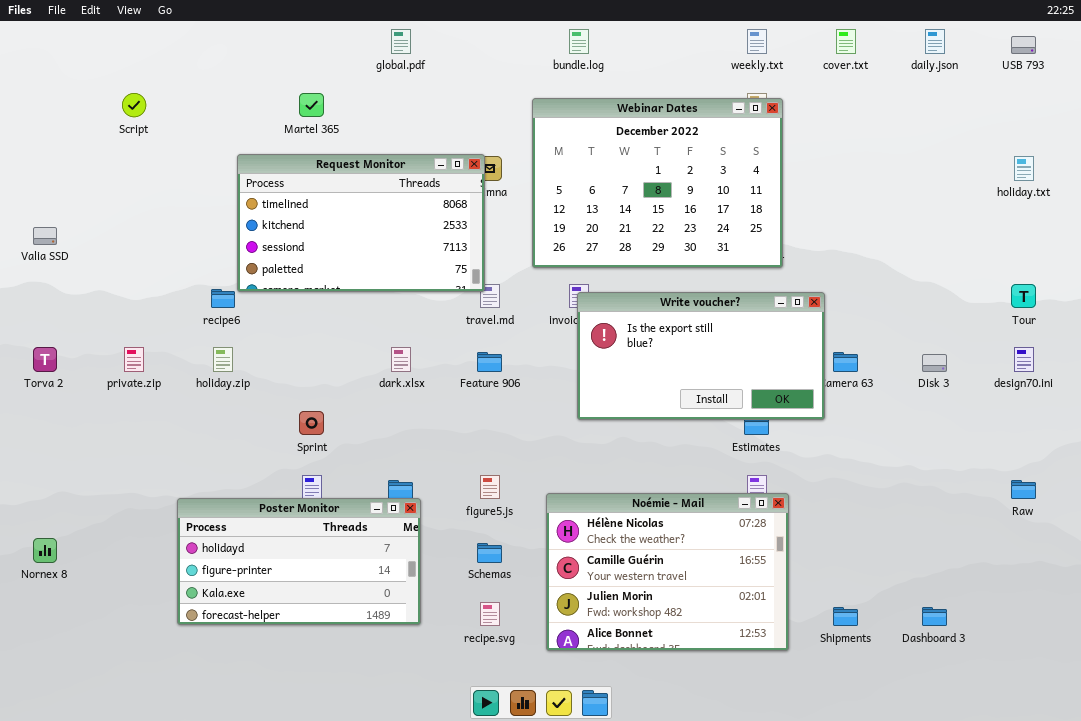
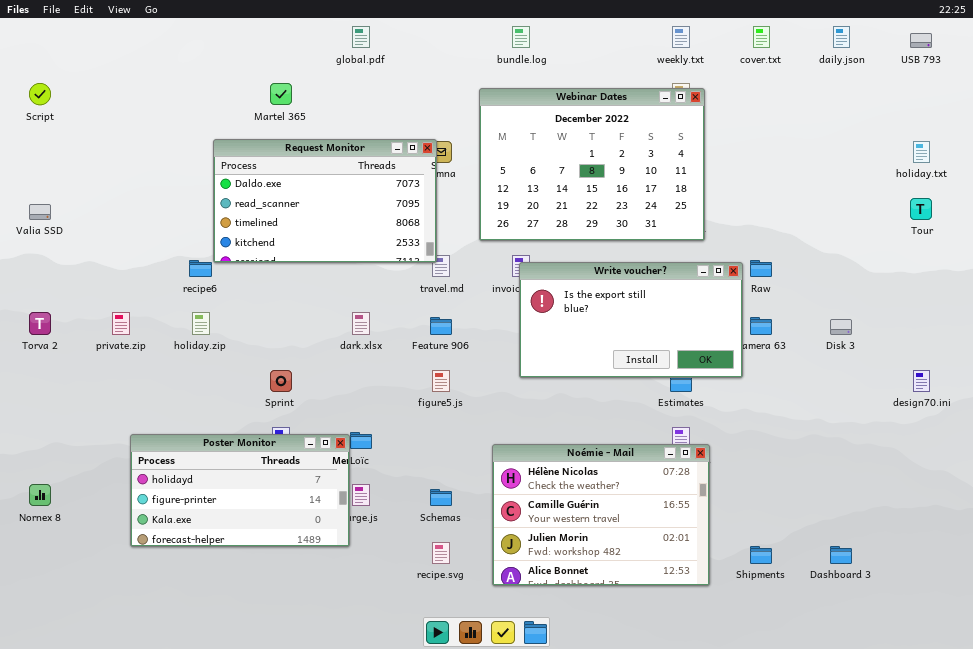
Script: [122,93,146,117] -> [29,83,51,105], moved
Request Monitor: [237,154,485,292] -> [213,139,437,263], scrolled up 2 rows
Tour: [1011,284,1036,308] -> [910,198,932,220], moved
design70.ini: [1014,347,1034,372] -> [913,370,930,392], moved
figure5.js: [480,475,500,499] -> [432,370,450,392], moved
Raw: [1011,480,1036,499] -> [750,260,772,277], moved
Poster Monitor: [177,498,421,625] -> [130,434,350,547], moved

